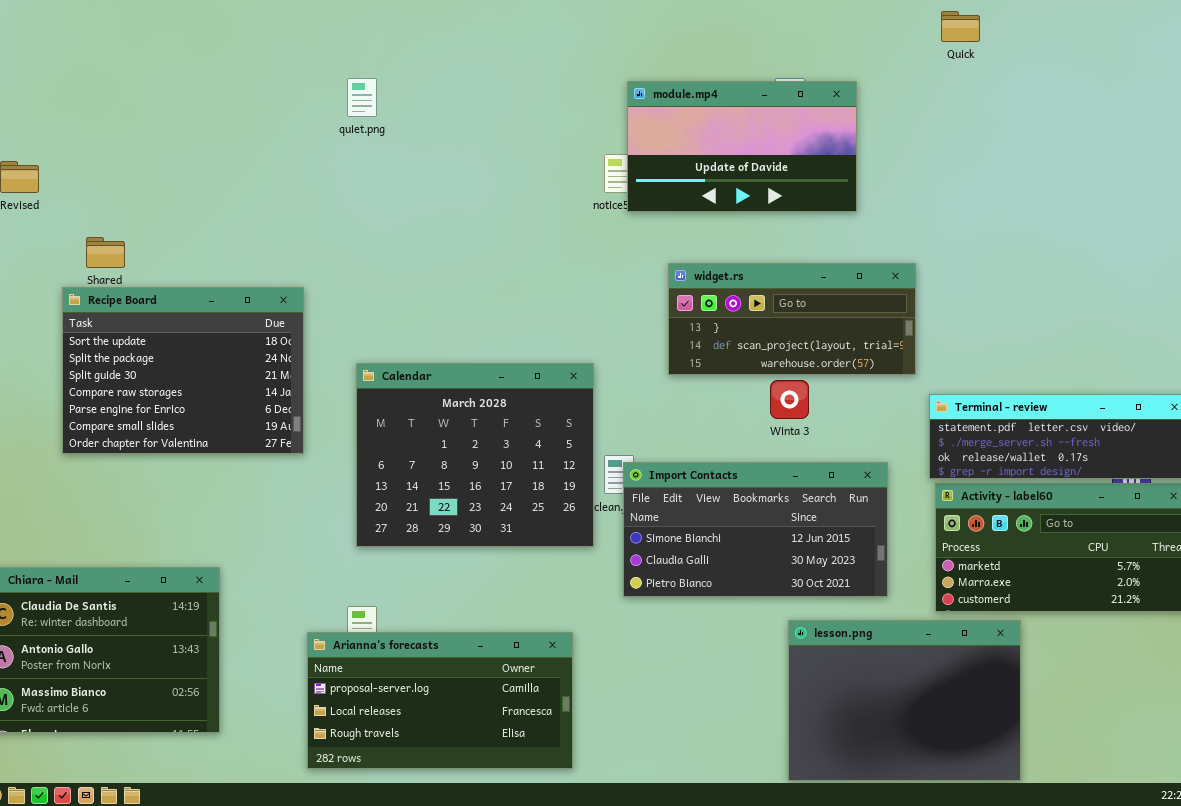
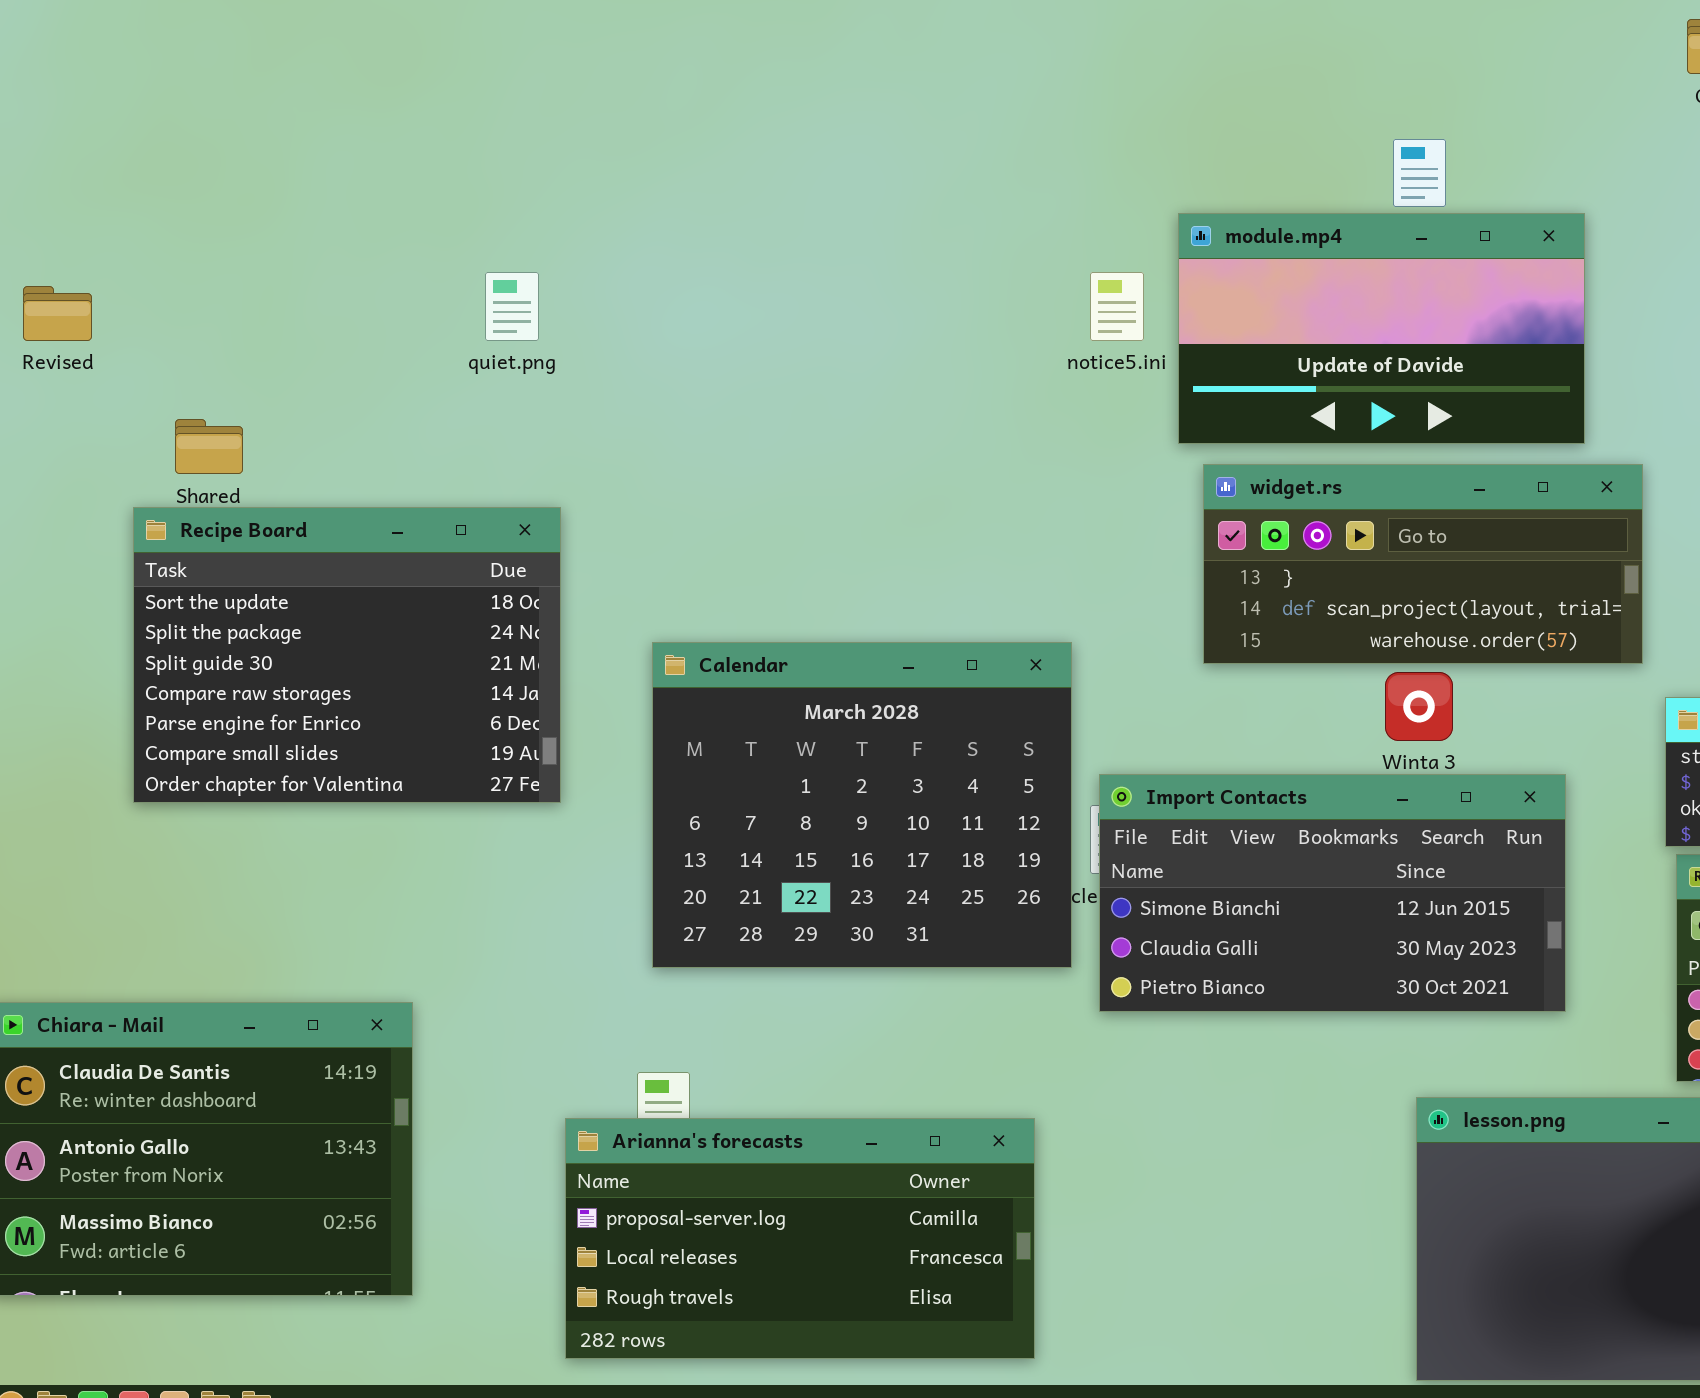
quiet.png: [347,78,377,117] -> [485,272,539,341], moved
module.mp4: [627,81,857,212] -> [1178,213,1585,444], moved
Import Contacts: [623,462,888,597] -> [1099,774,1566,1012], moved

